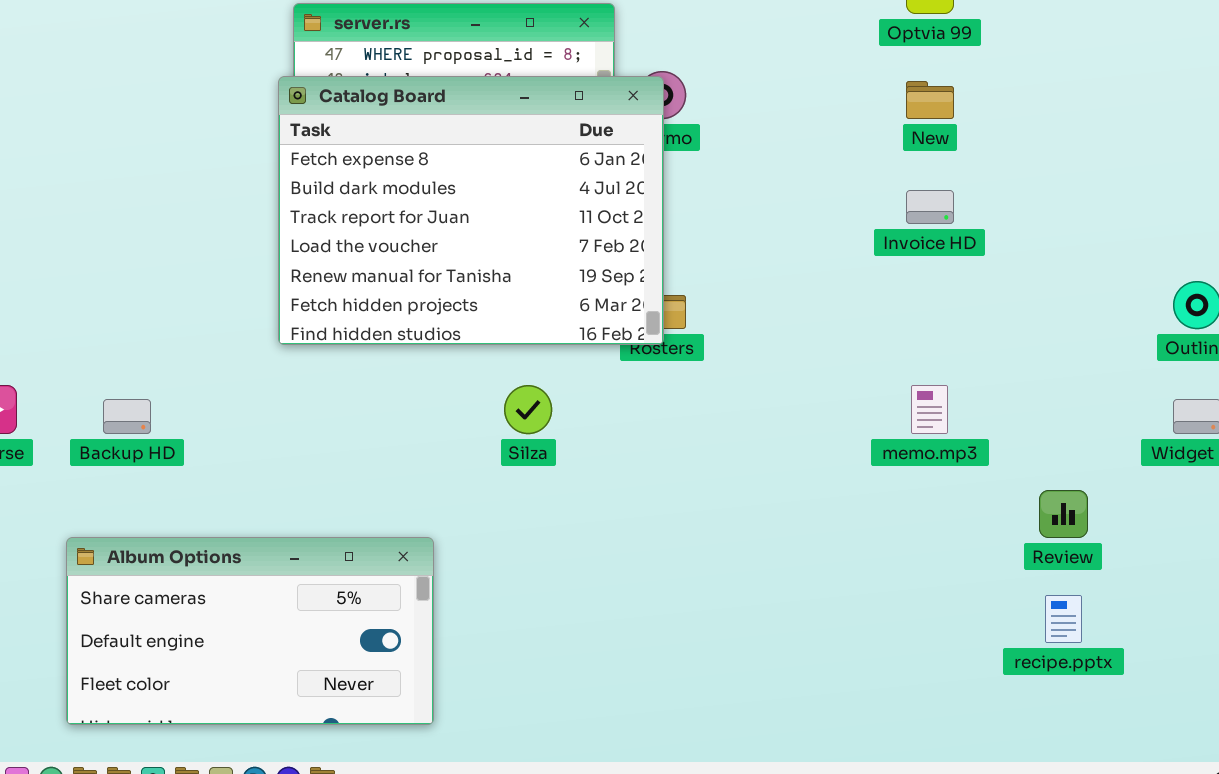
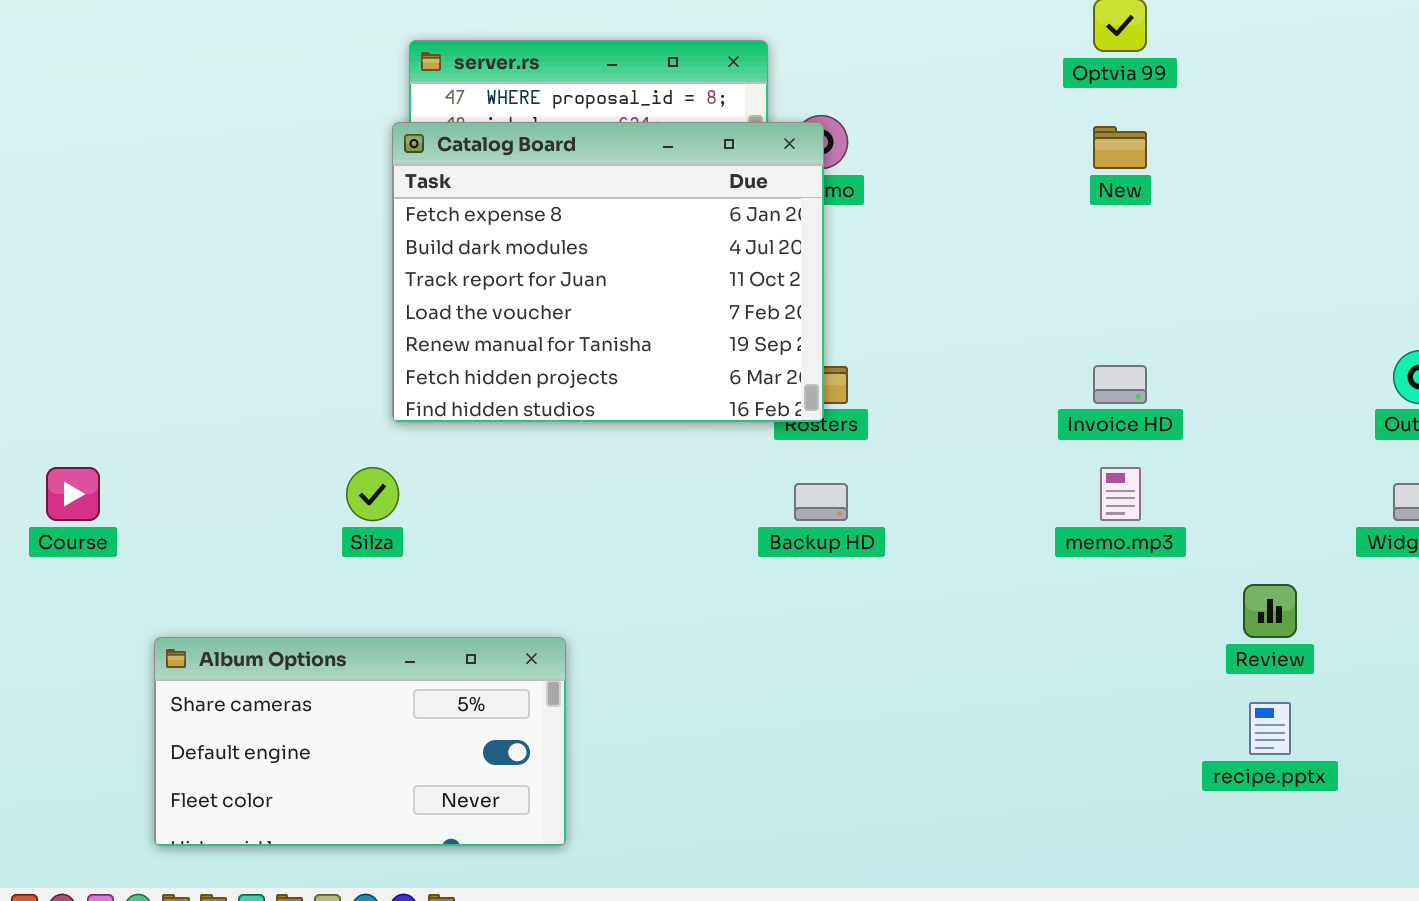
Invoice HD: [906,190,954,224] -> [1093,365,1147,404], moved
Silza: [504,385,552,434] -> [346,467,399,521], moved
Backup HD: [103,399,151,434] -> [794,483,848,521], moved

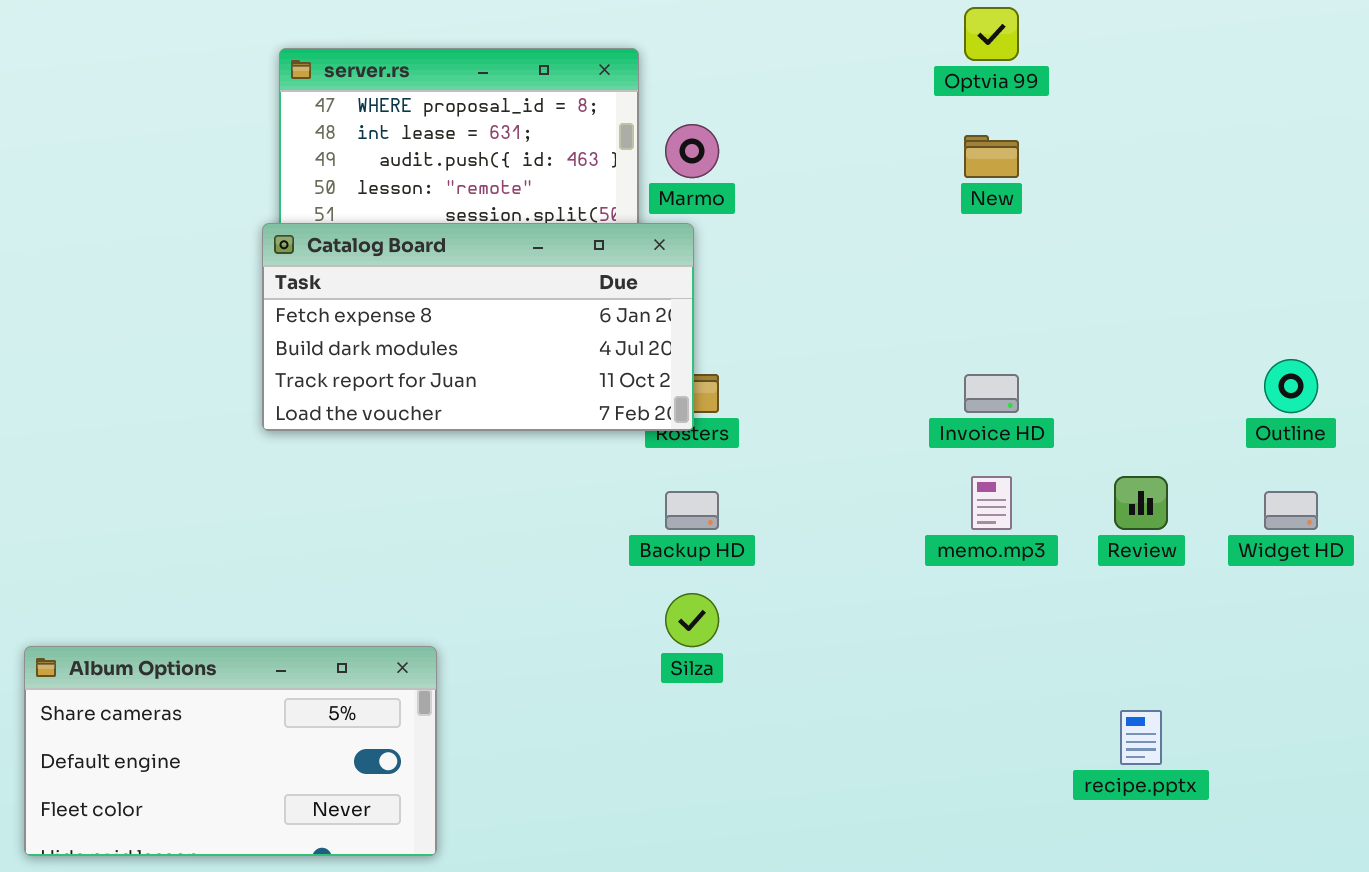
Catalog Board: [392,122,824,422] -> [262,223,694,431], resized
Silza: [346,467,399,521] -> [665,593,719,647], moved
Review: [1243,584,1297,638] -> [1114,476,1168,530], moved

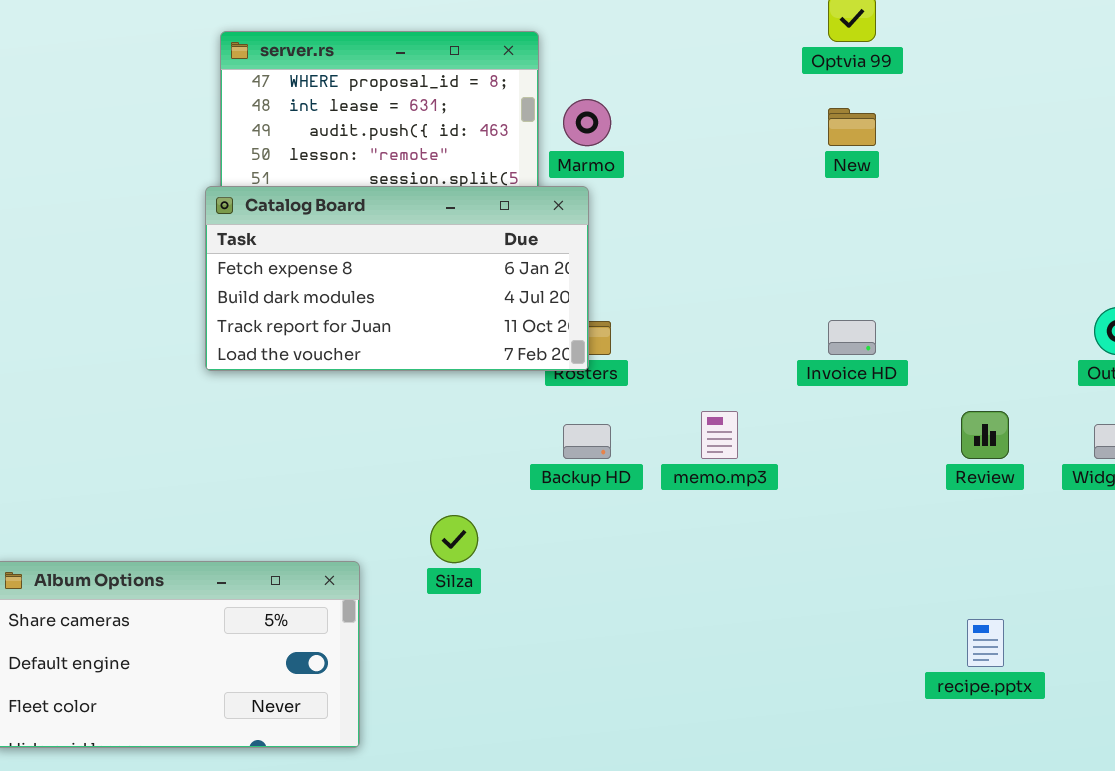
memo.mp3: [971,476,1012,530] -> [701,411,738,459], moved
Silza: [665,593,719,647] -> [430,515,478,563], moved

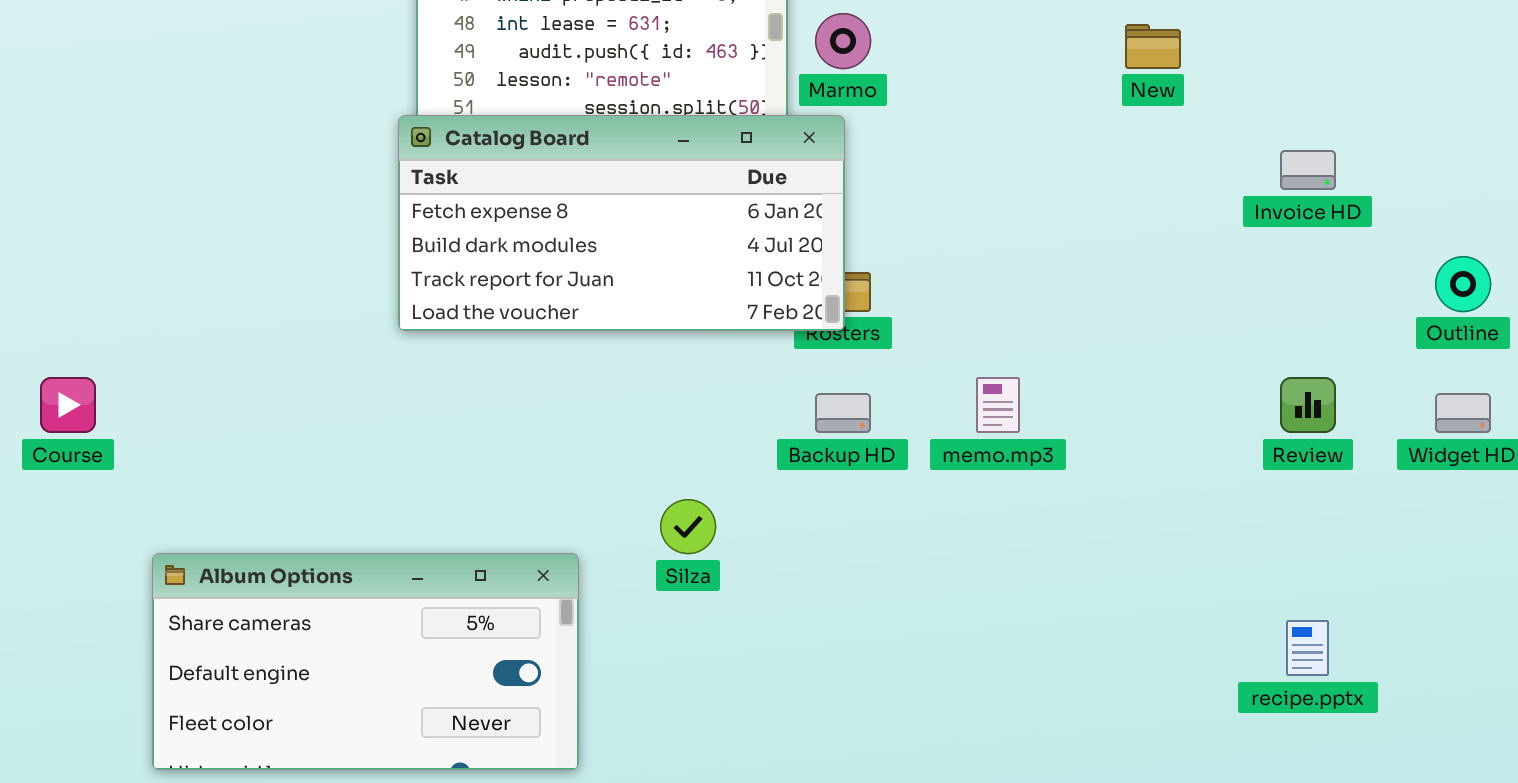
Invoice HD: [828,320,876,355] -> [1280,150,1336,190], moved

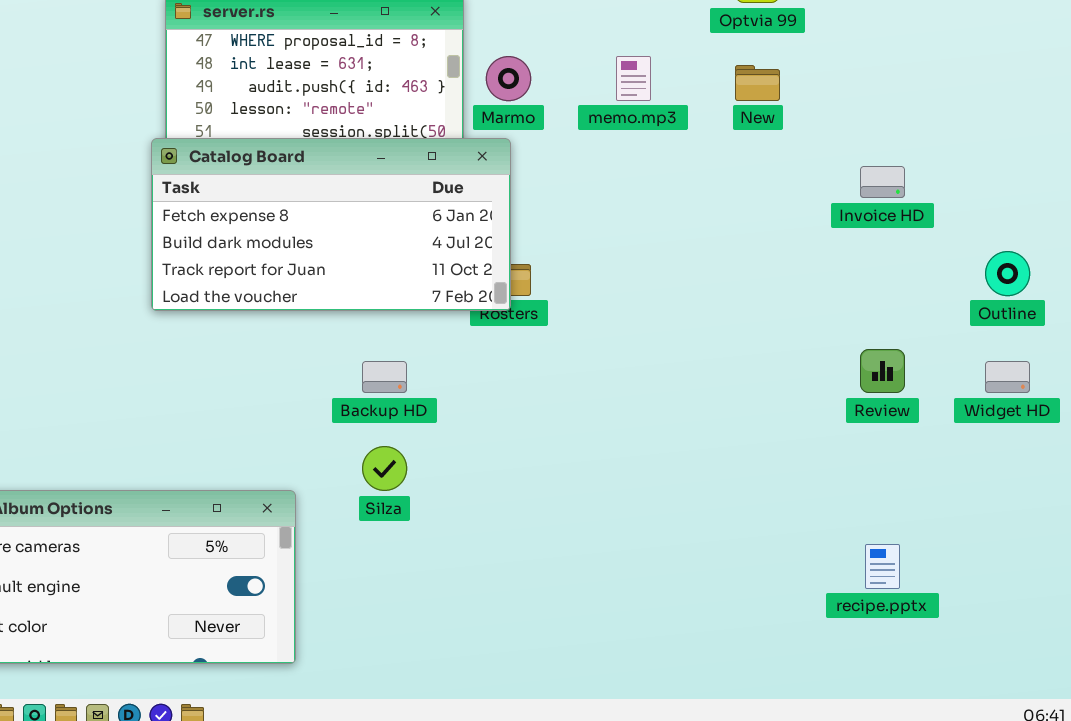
memo.mp3: [976,377,1020,433] -> [616,56,651,101], moved
Backup HD: [815,393,871,433] -> [362,361,407,393], moved

